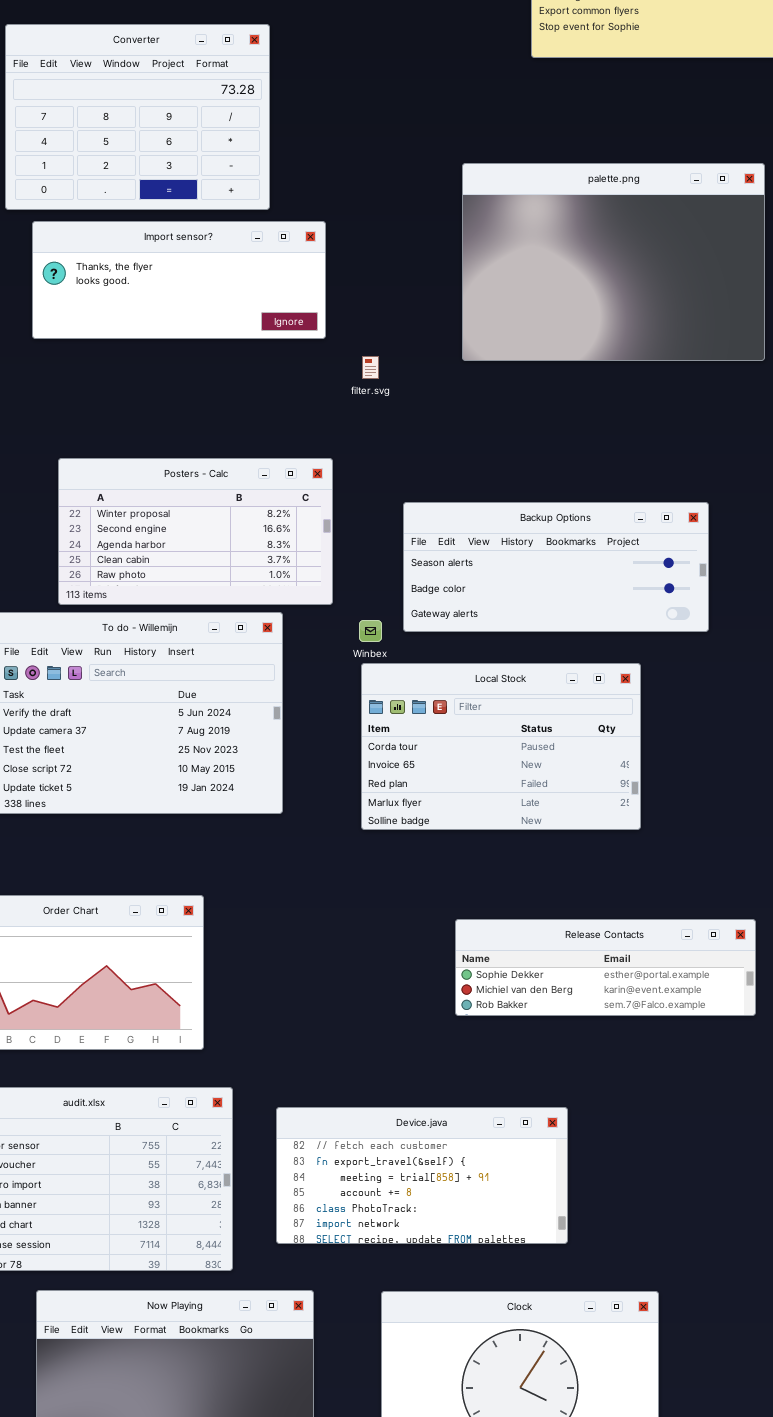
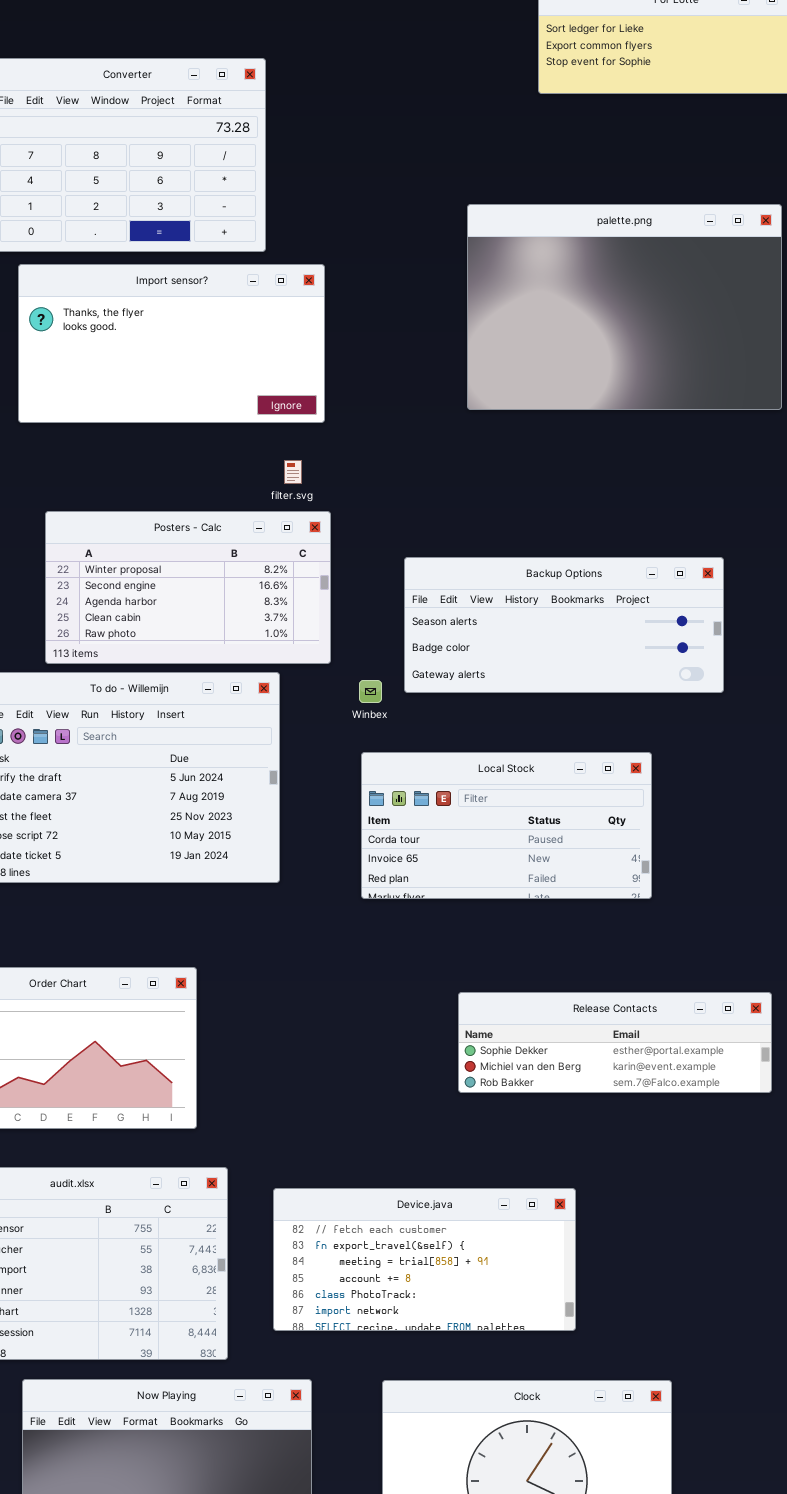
Import sensor?: [32,221,326,339] -> [18,264,325,423], resized
filter.svg: [362,356,379,379] -> [284,460,302,484], moved
Local Stock: [361,663,641,830] -> [361,752,652,899], resized

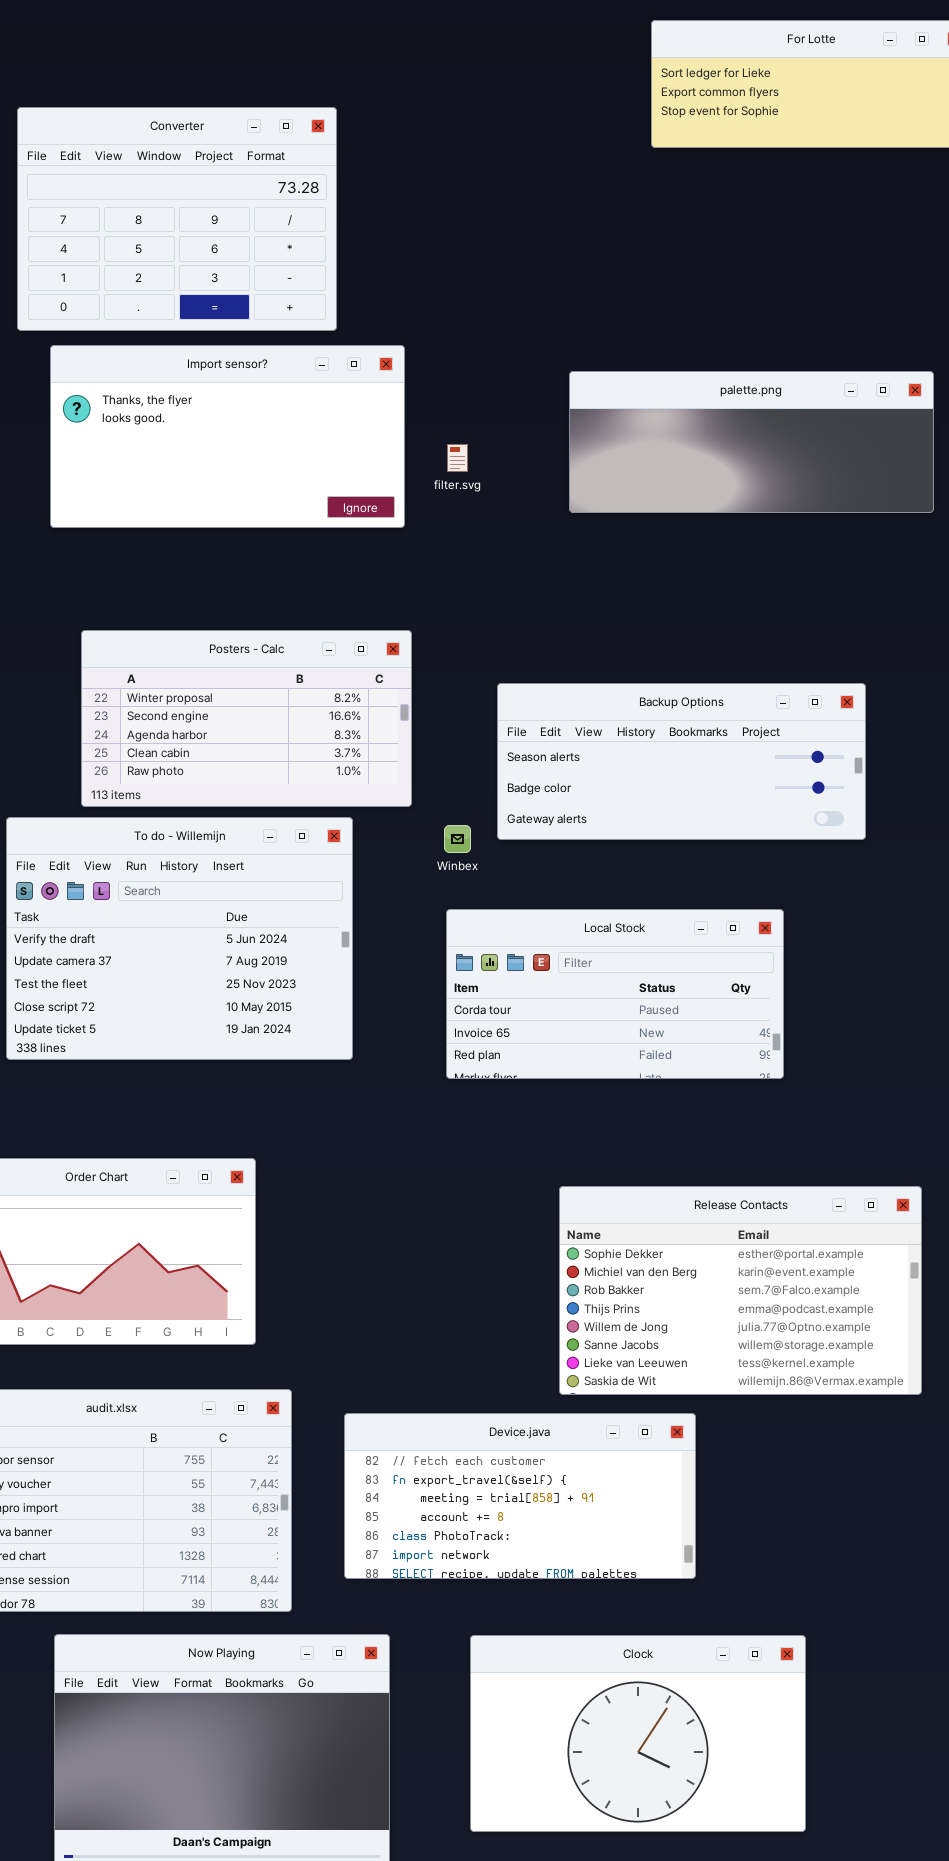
palette.png: [467,204,782,410] -> [569,371,934,513], resized
filter.svg: [284,460,302,484] -> [447,444,468,472], moved
Release Contacts: [458,992,772,1093] -> [559,1186,922,1395], resized

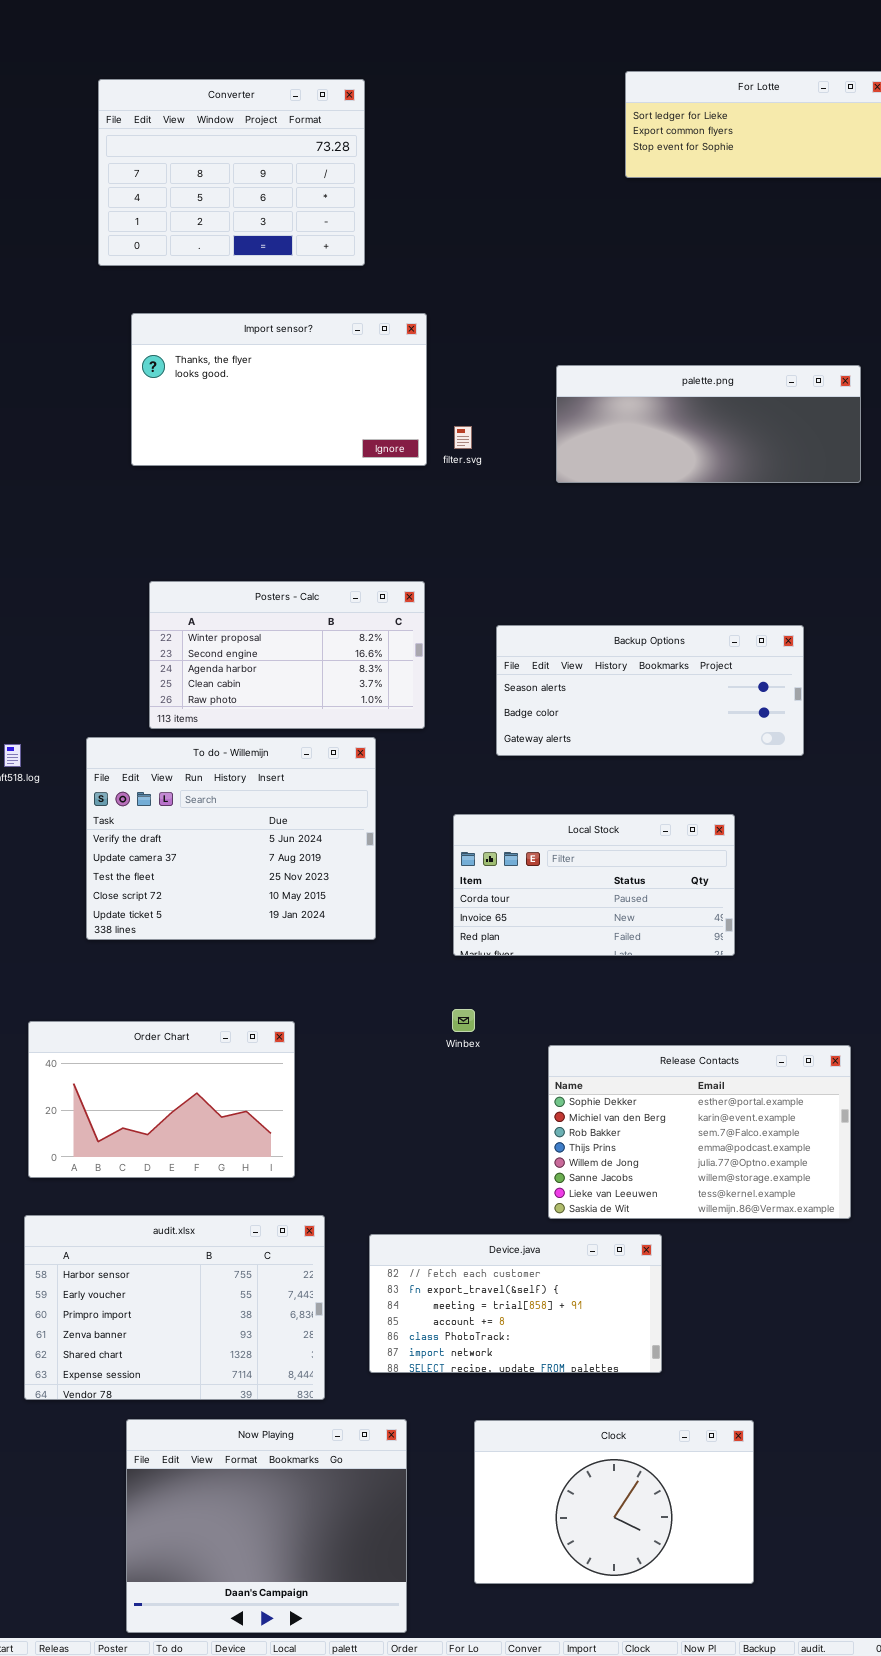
Converter: [17,107,337,331] -> [98,79,365,266], moved
Import sensor?: [50,345,405,528] -> [131,313,427,466], moved
Winbex: [444,825,471,853] -> [452,1009,475,1032], moved

